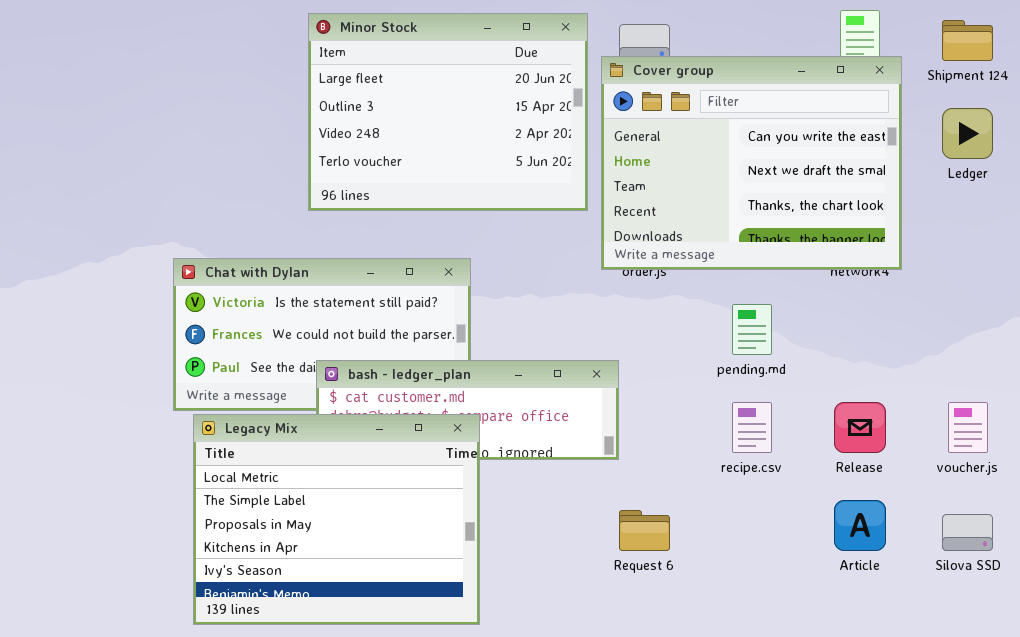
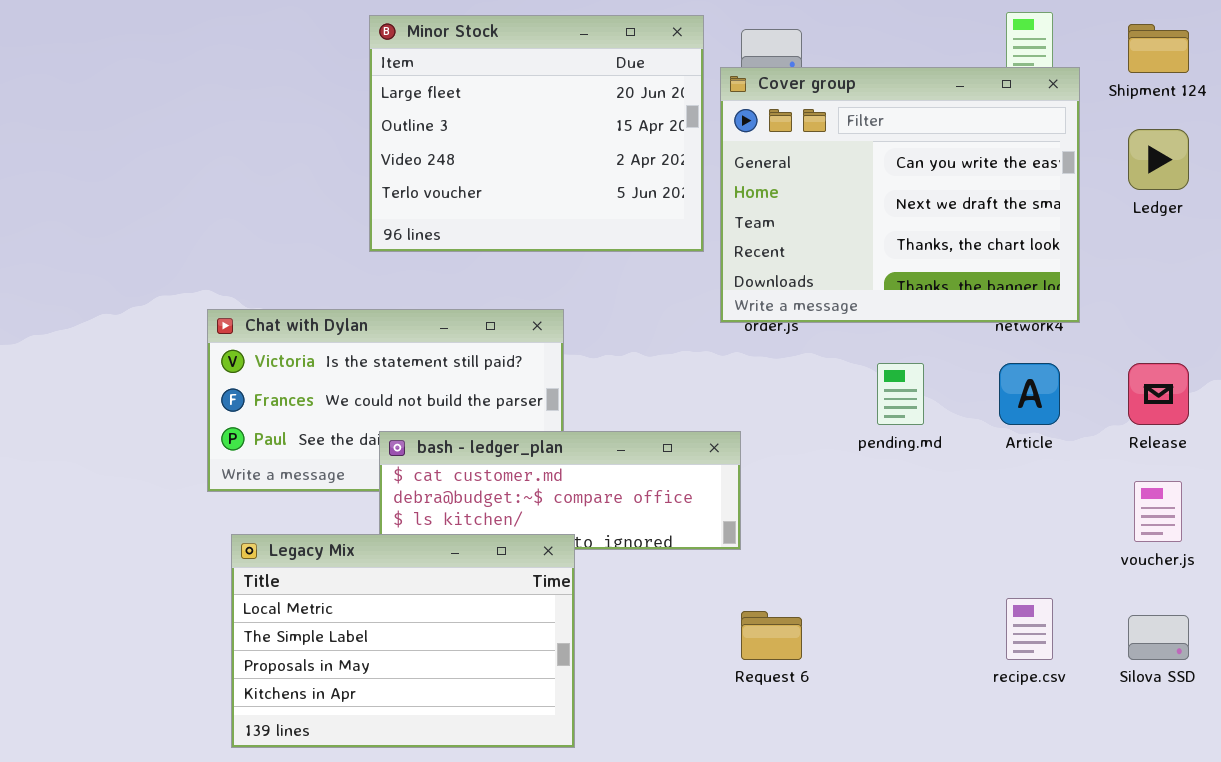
recipe.csv: [732,402,772,453] -> [1006,598,1053,660], moved
Release: [834,402,886,453] -> [1128,363,1189,425], moved
Legacy Mix: [193,414,480,625] -> [231,534,575,748], resized
Article: [834,500,886,551] -> [999,363,1060,425], moved

